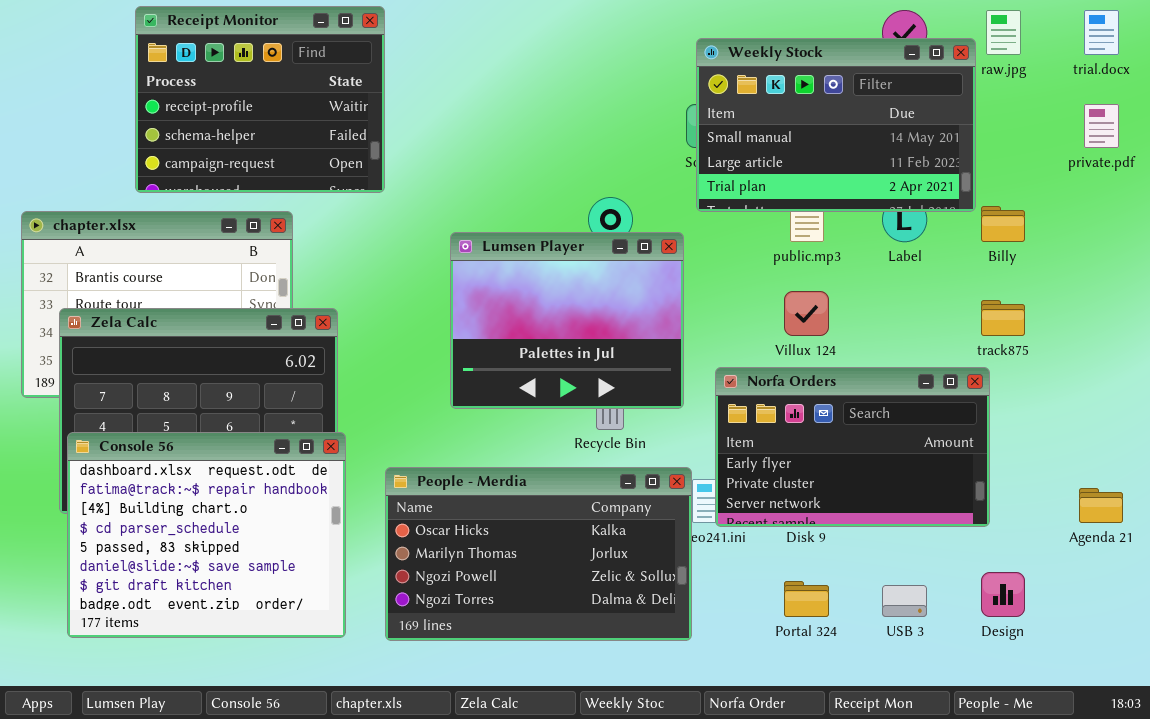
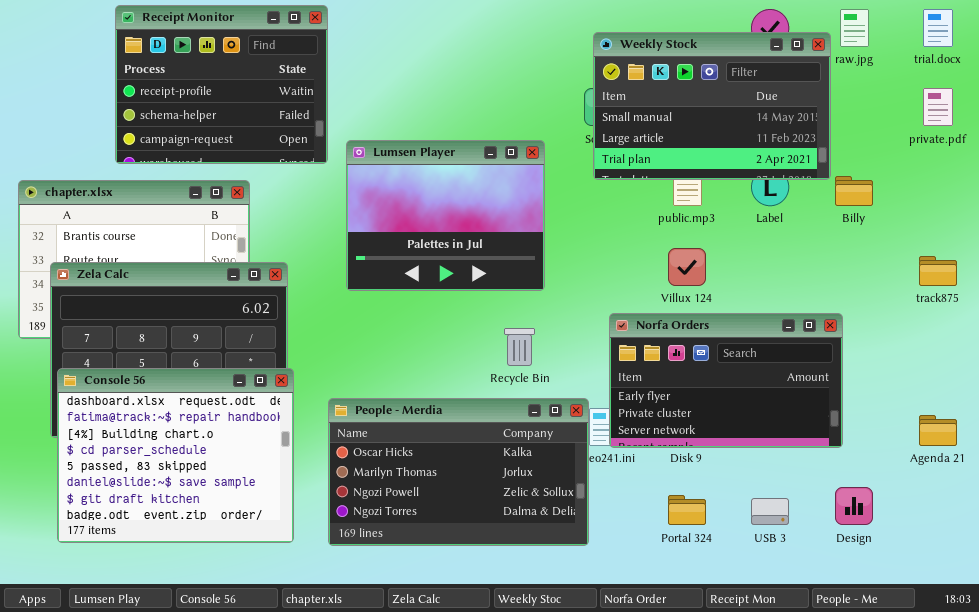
Lumsen Player: [450,232,684,409] -> [346,140,545,291], moved
track875: [981,300,1025,336] -> [919,256,957,286], moved

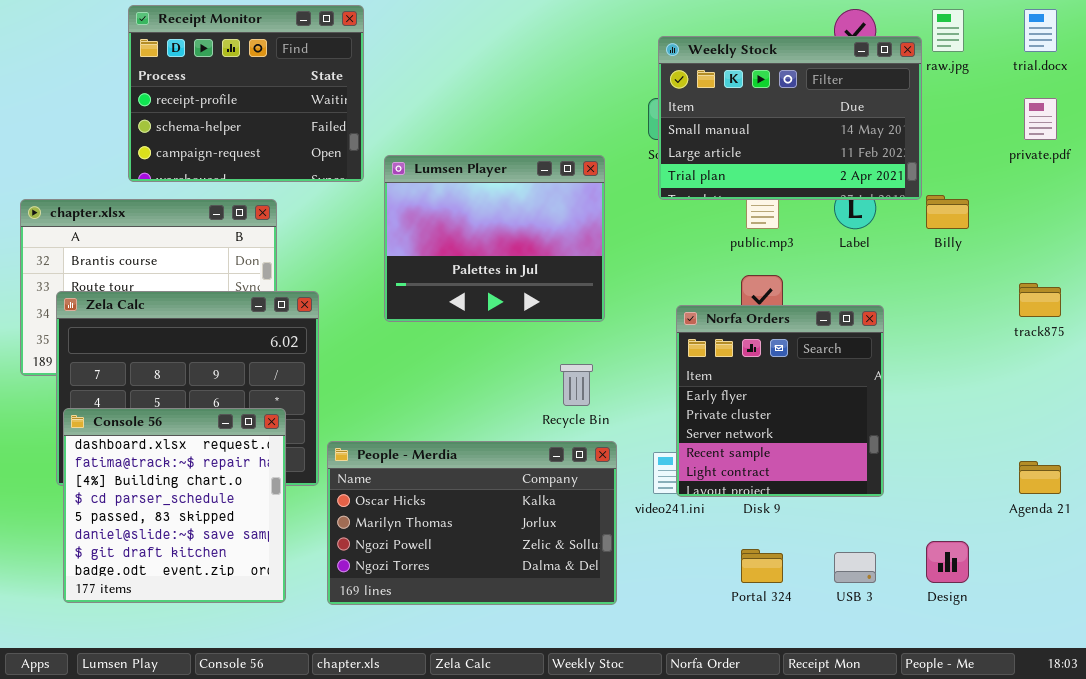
Norfa Orders: [609,313,843,448] -> [676,305,884,497], resized
Console 56: [57,368,294,543] -> [63,408,286,603], resized
People - Merdia: [328,398,589,546] -> [327,441,617,605], moved

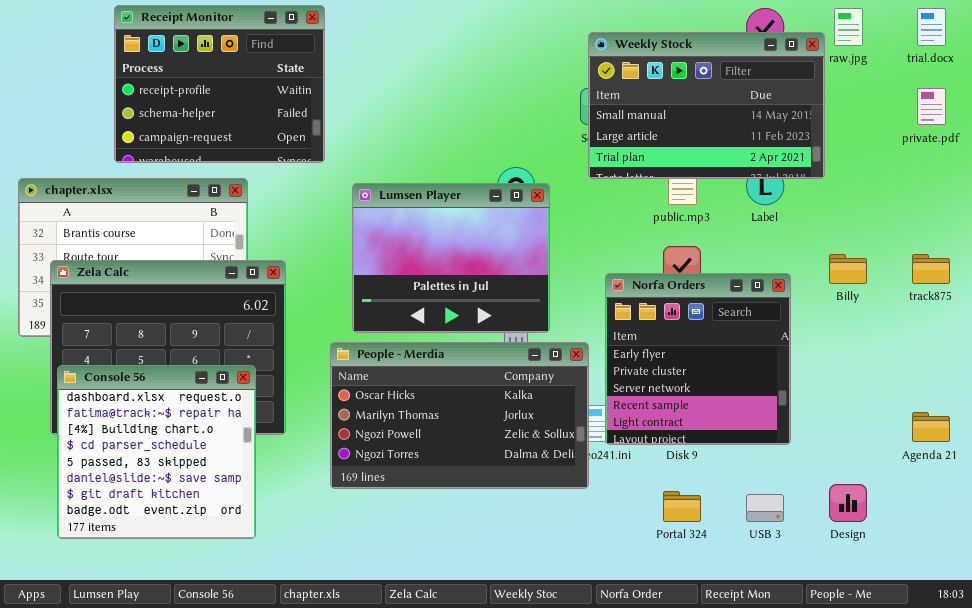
Lumsen Player: [384,155,605,322] -> [352,183,550,333], moved
Billy: [926,195,969,229] -> [829,254,867,284], moved
People - Merdia: [327,441,617,605] -> [330,342,589,489], moved

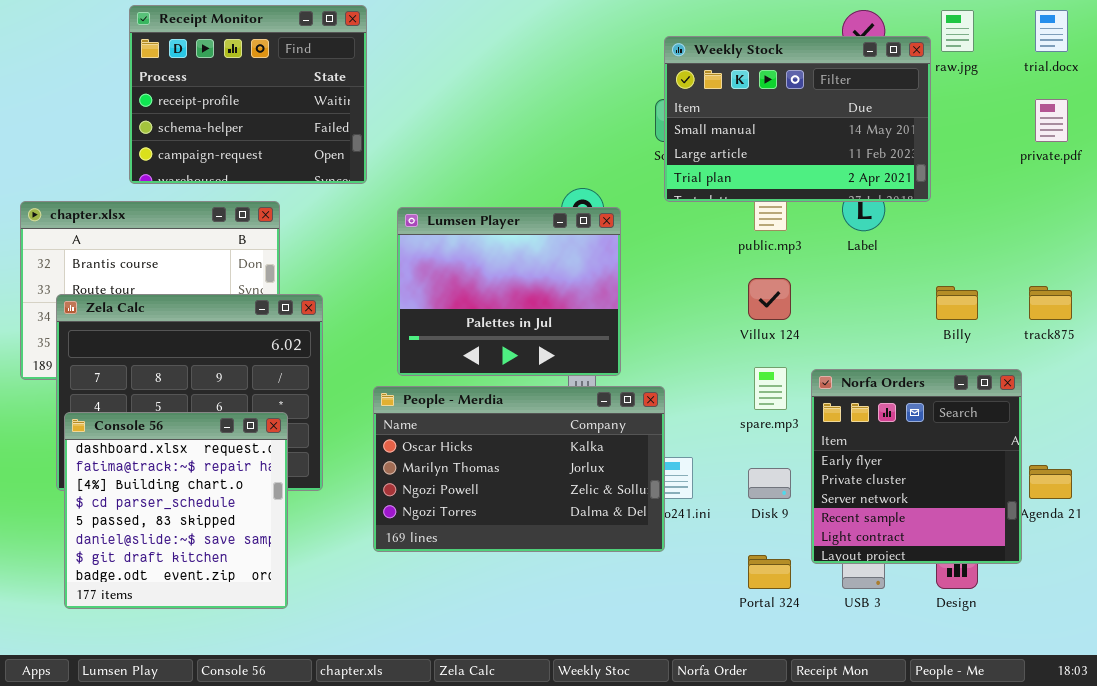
Norfa Orders: [605,273,791,445] -> [811,369,1022,564], moved

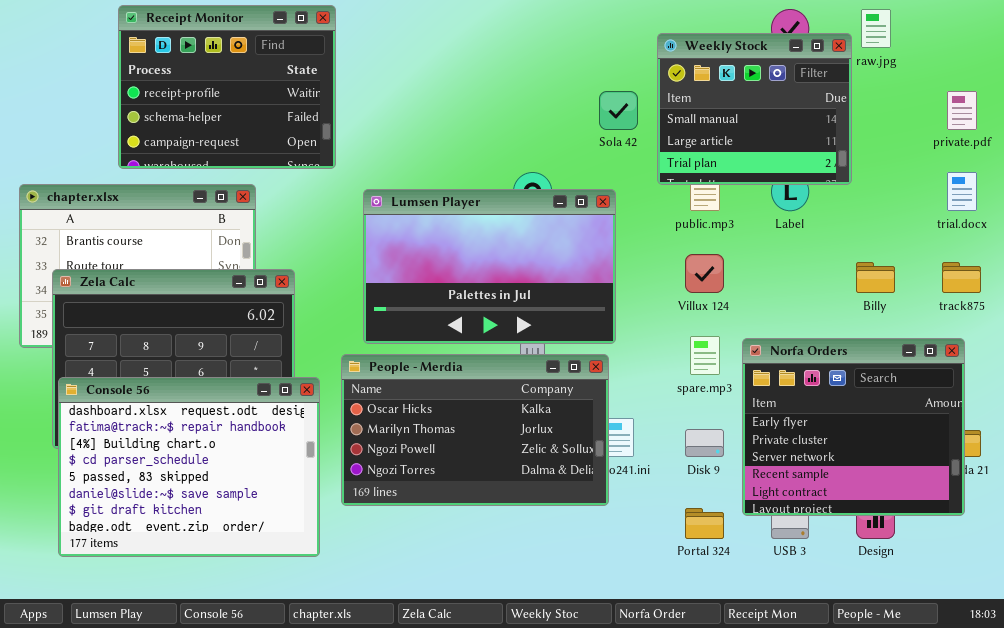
trial.docx: [1035,10,1068,52] -> [947,172,977,211], moved
Weekly Stock: [664,36,931,202] -> [657,33,852,185], resized
Lumsen Player: [397,207,621,376] -> [363,189,616,344], resized
Norfa Orders: [811,369,1022,564] -> [742,338,965,516], resized
Console 56: [64,412,288,609] -> [58,377,320,557], resized

